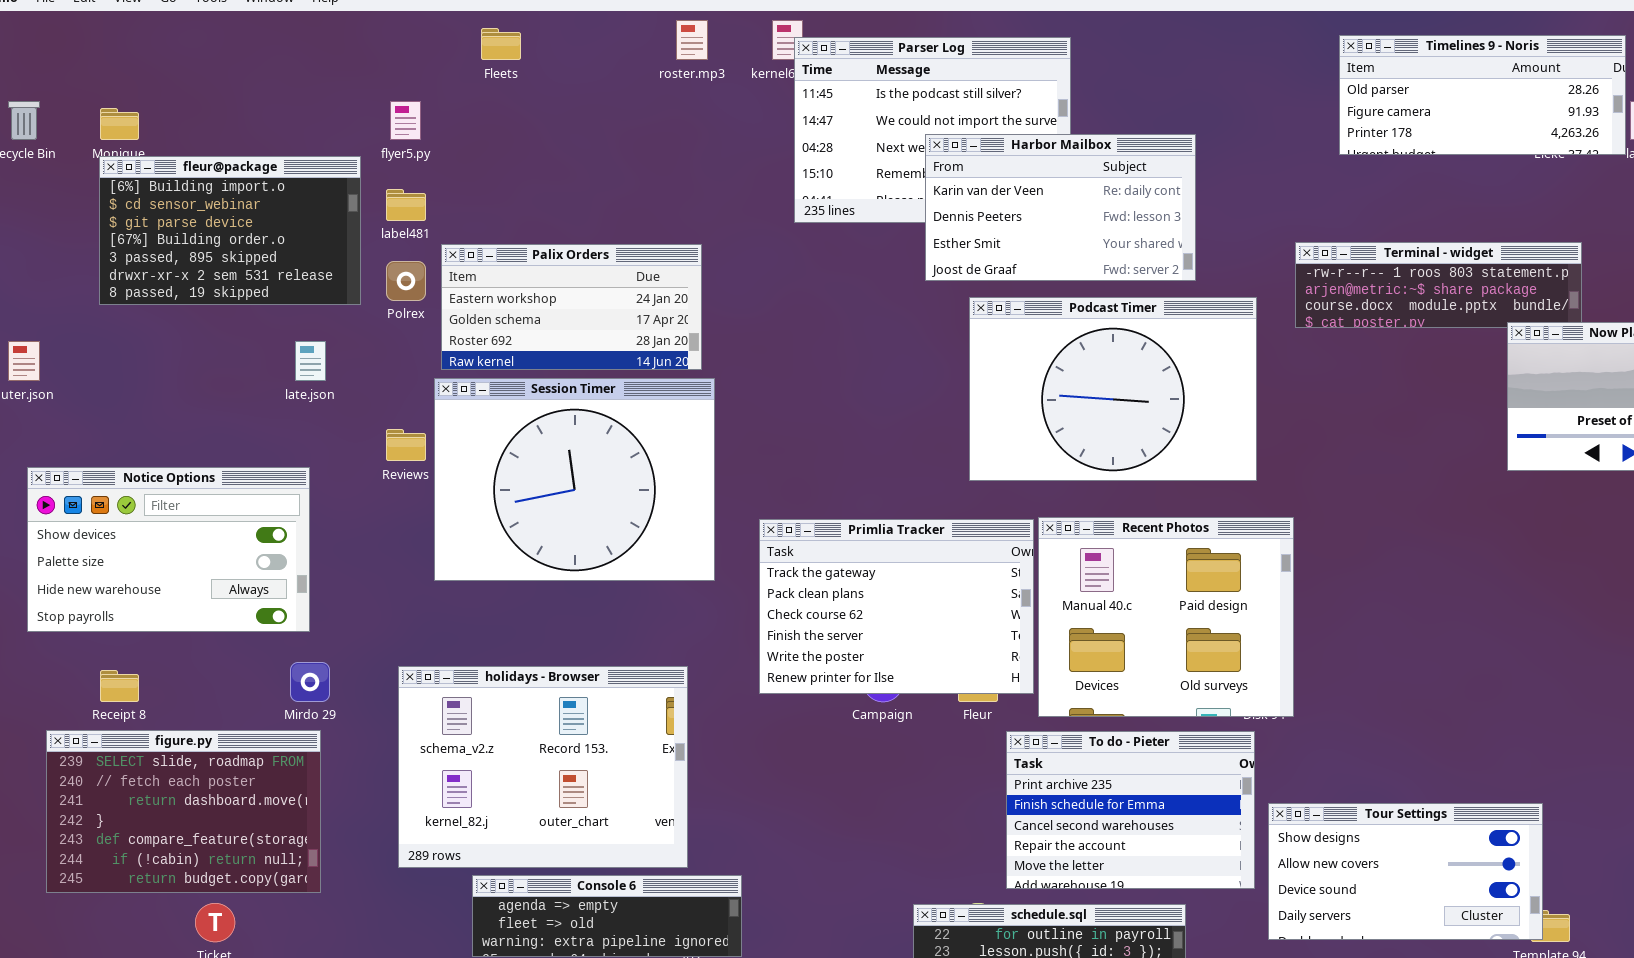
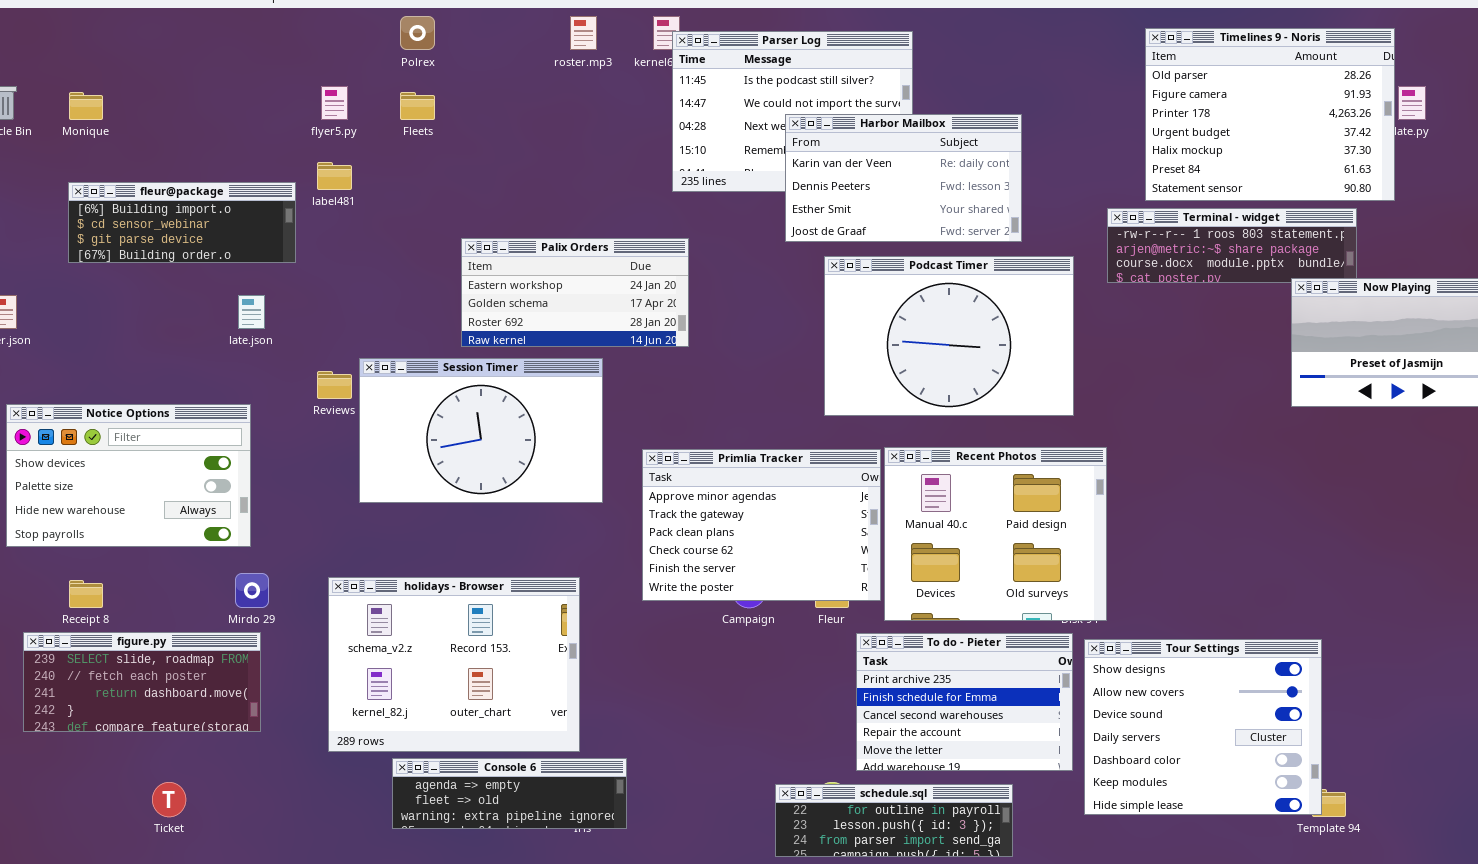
Fleets: [481,28,521,60] -> [400,92,435,120], moved
Timelines 9 - Noris: [1339,35,1626,155] -> [1145,28,1395,201], resized
fleur@package: [99,156,361,305] -> [68,182,296,263], resized
Palix Orders: [441,244,702,370] -> [461,238,689,347], moved
Polrex: [386,261,426,301] -> [400,16,435,50], moved
Session Timer: [434,378,715,581] -> [359,358,603,503], resized
Primlia Tracker: [759,519,1034,694] -> [642,449,881,601], scrolled up 1 row
figure.py: [46,730,321,893] -> [23,632,261,732], resized
Tour Settings: [1268,803,1543,940] -> [1084,639,1322,815], resized

